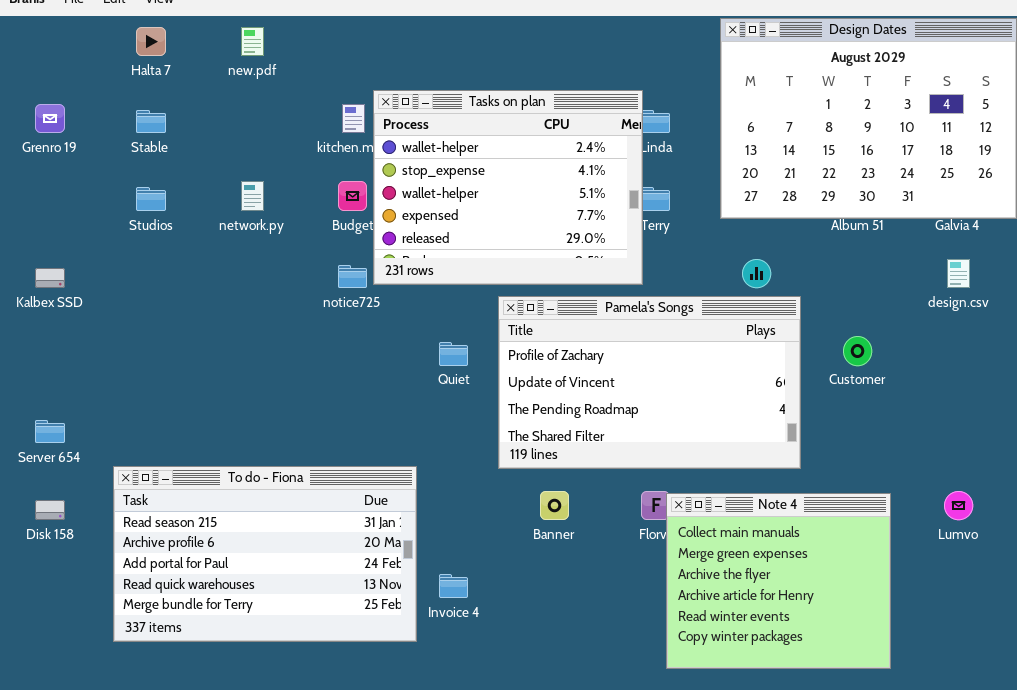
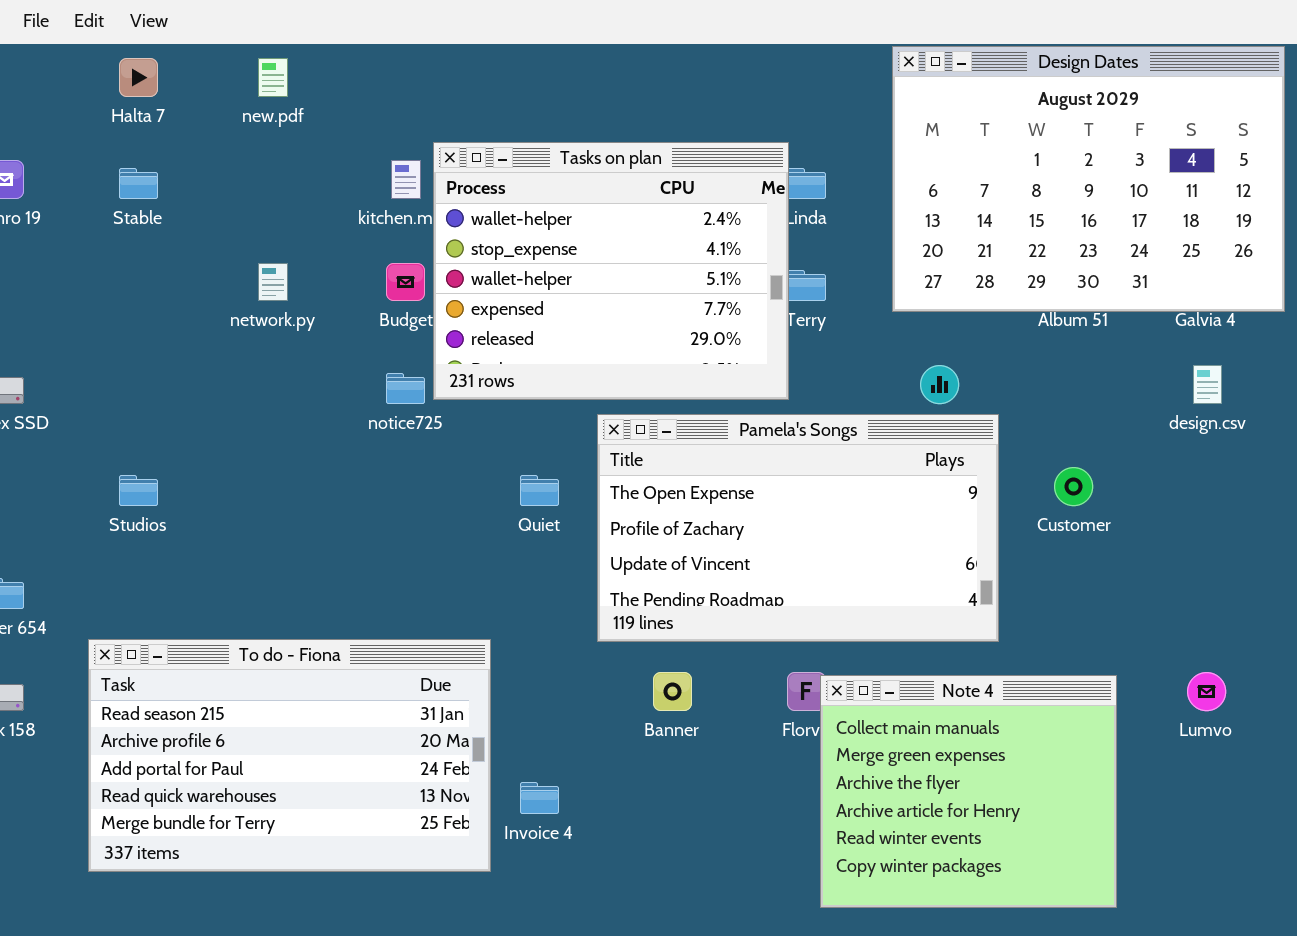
Studios: [136,187,166,211] -> [119,475,158,506], moved
Pamela's Songs: [498,296,801,469] -> [597,414,999,642], scrolled up 1 row

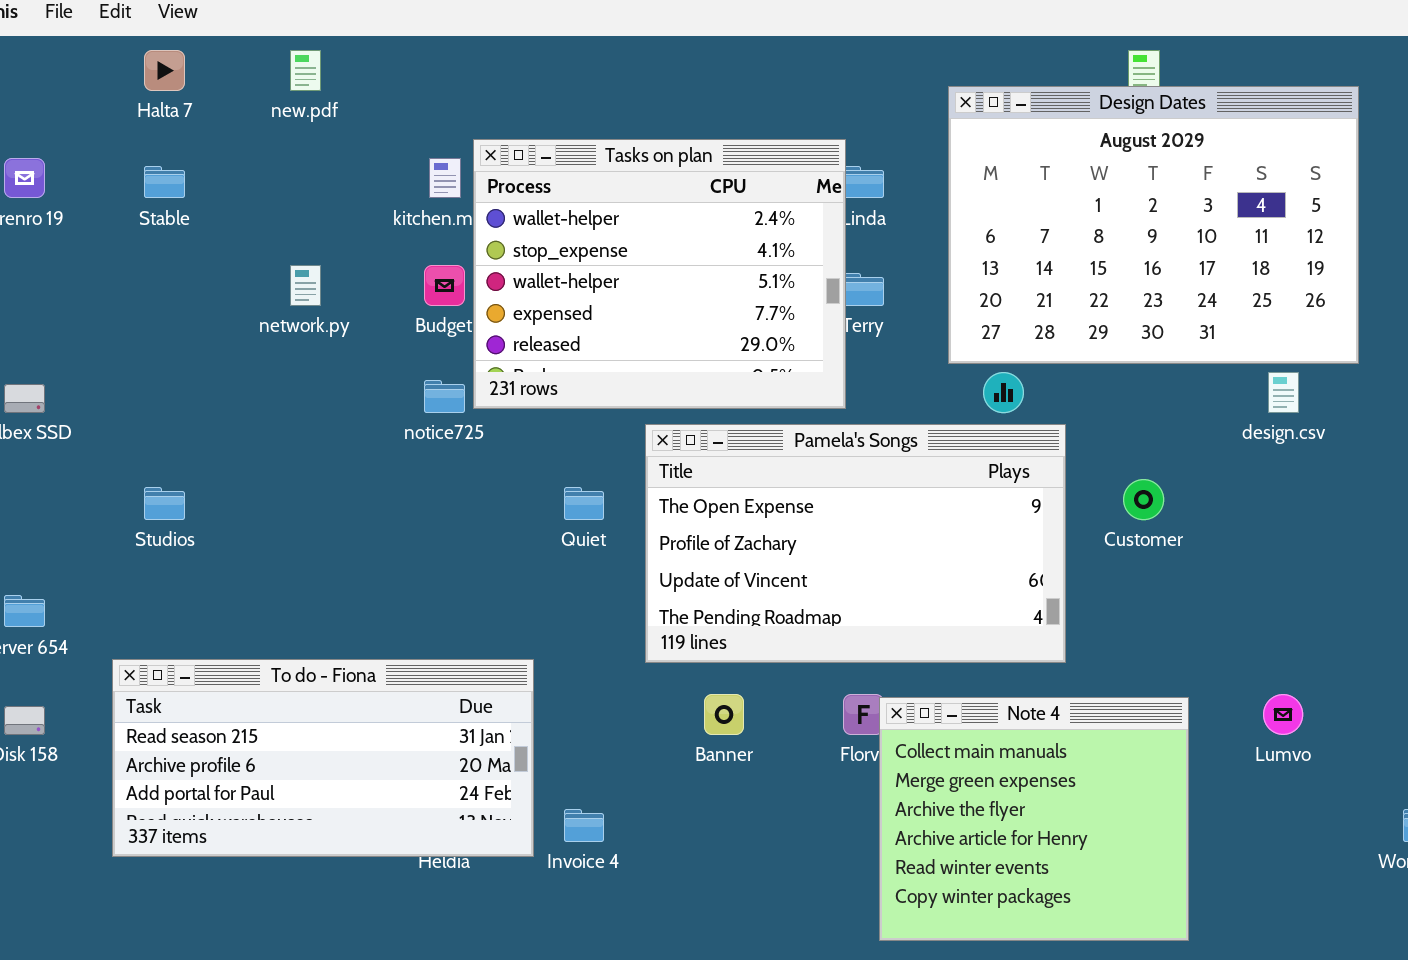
Design Dates: [892,46,1285,312] -> [948,86,1359,364], moved
To do - Fiona: [88,639,491,872] -> [112,659,534,857], resized

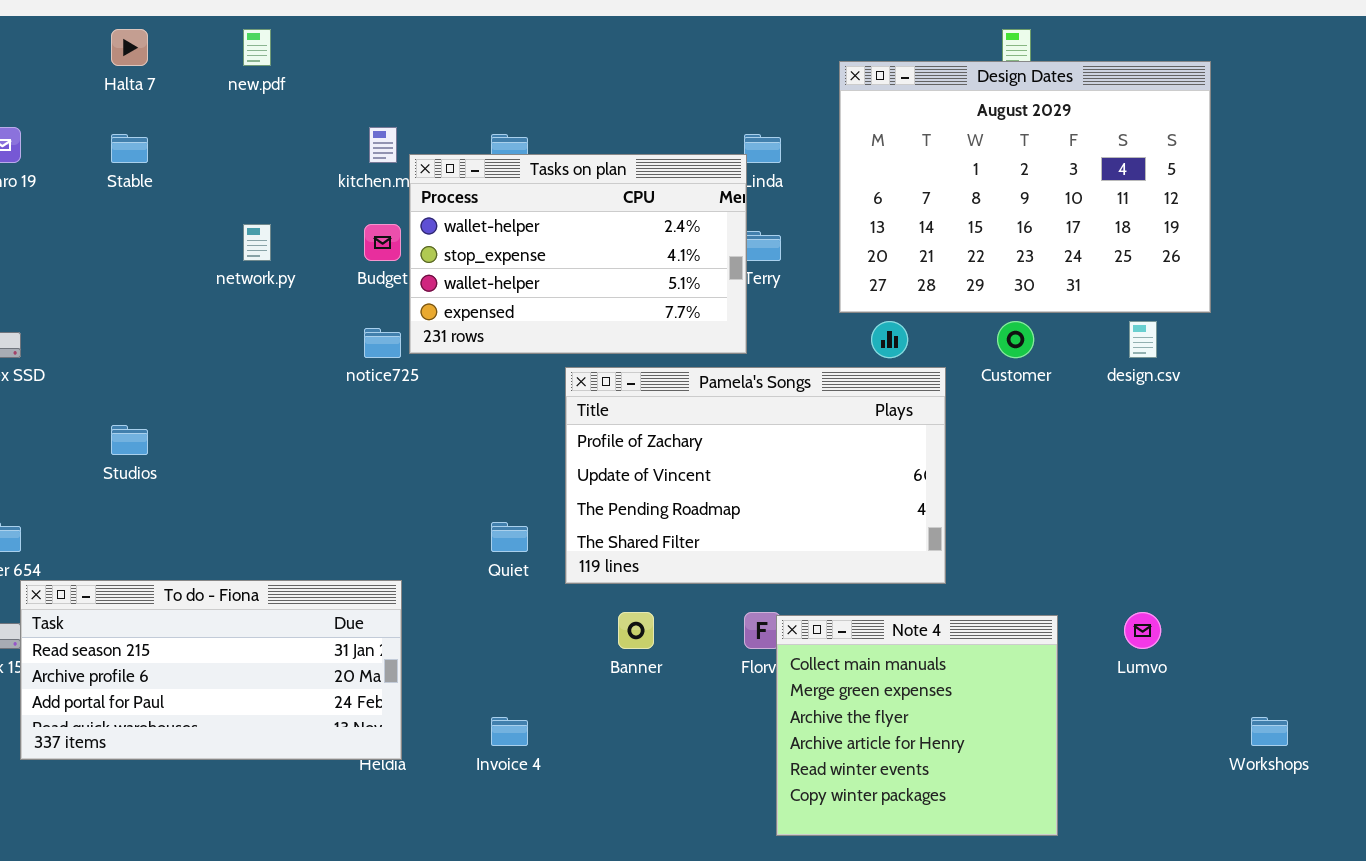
Tasks on plan: [473,139,846,409] -> [409,154,747,354], resized
Pamela's Songs: [645,424,1066,663] -> [565,367,946,584], scrolled down 1 row
Customer: [1123,479,1164,520] -> [997,321,1034,358], moved
Quiet: [564,487,604,520] -> [491,522,528,552], moved
To do - Fiona: [112,659,534,857] -> [20,580,402,760], moved

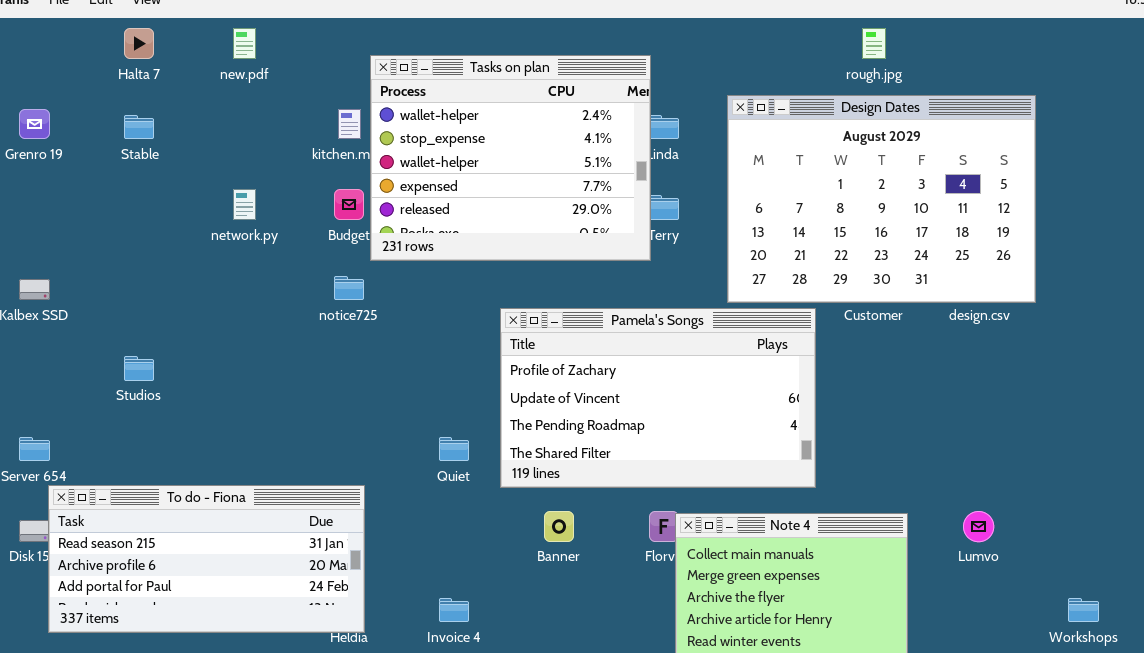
Design Dates: [839,61,1211,313] -> [727,95,1036,303], moved
Tasks on plan: [409,154,747,354] -> [370,55,651,261], moved, resized

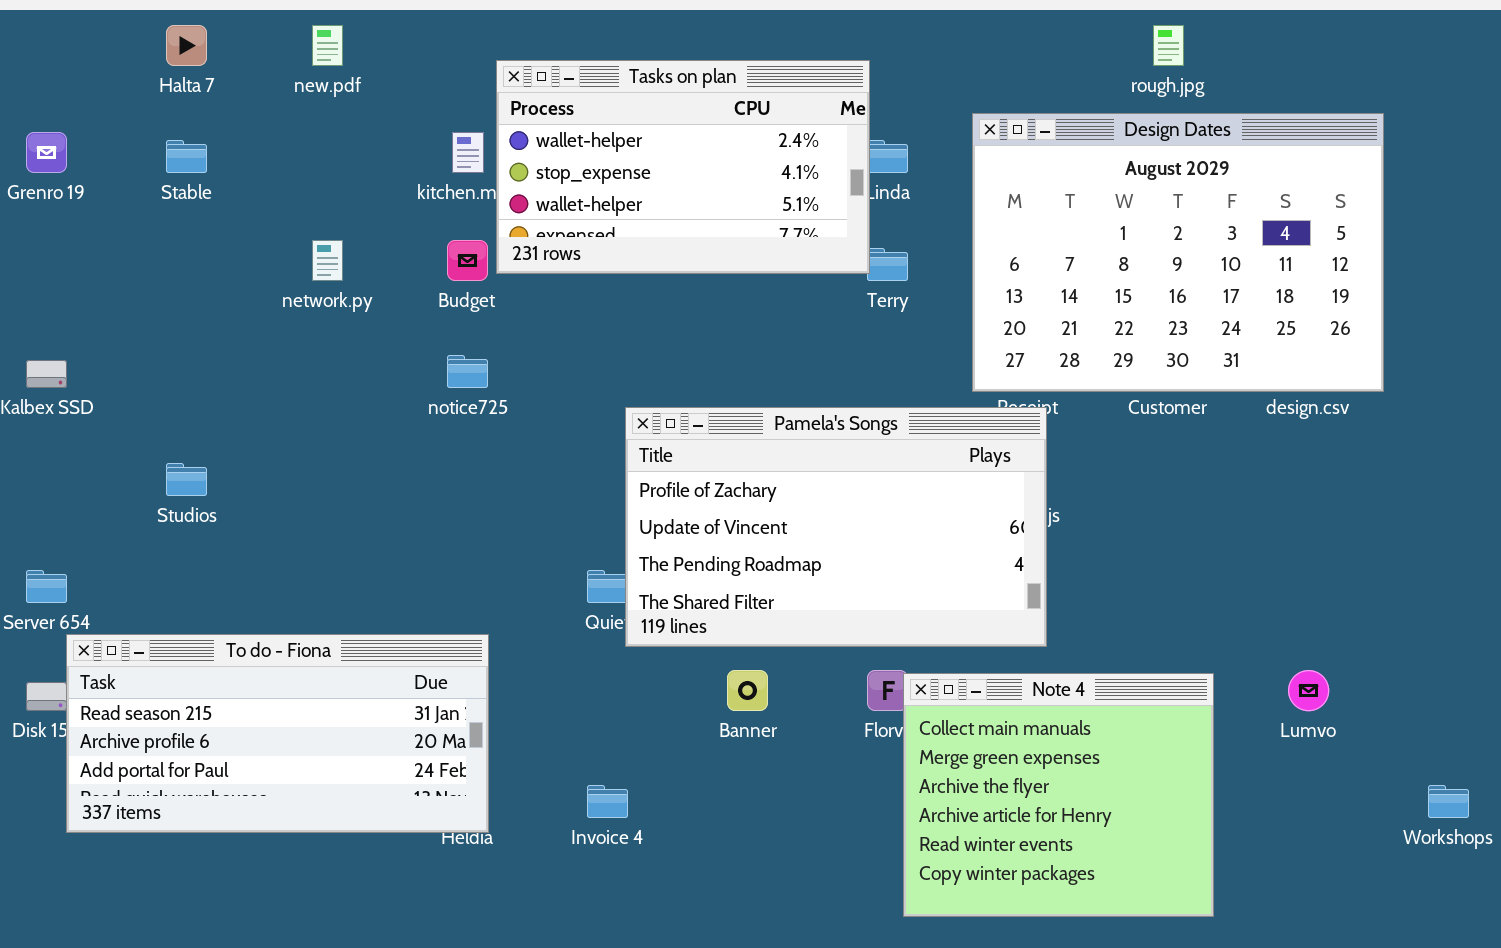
Tasks on plan: [370,55,651,261] -> [496,60,870,274], resized
Pamela's Songs: [500,308,816,488] -> [625,407,1047,647], moved

